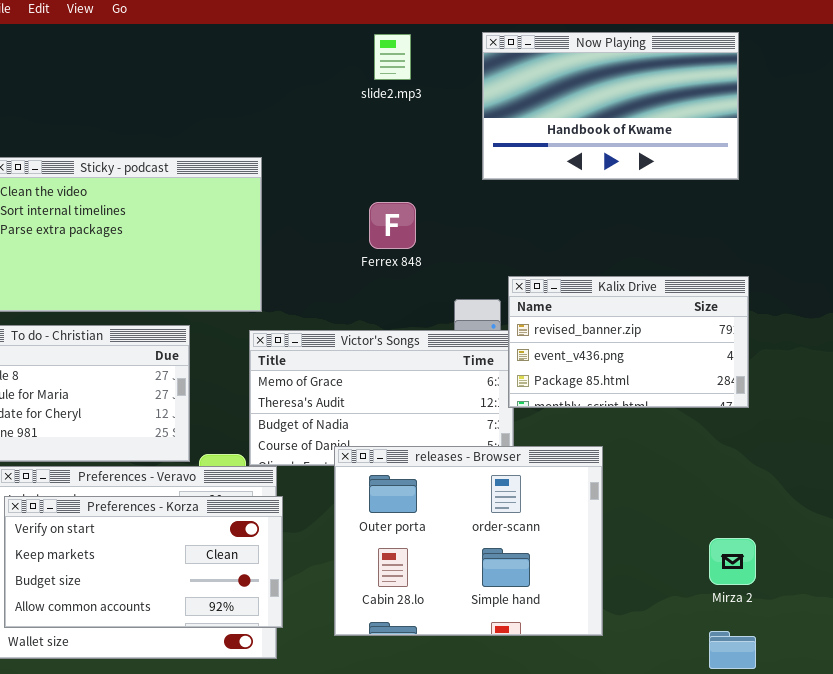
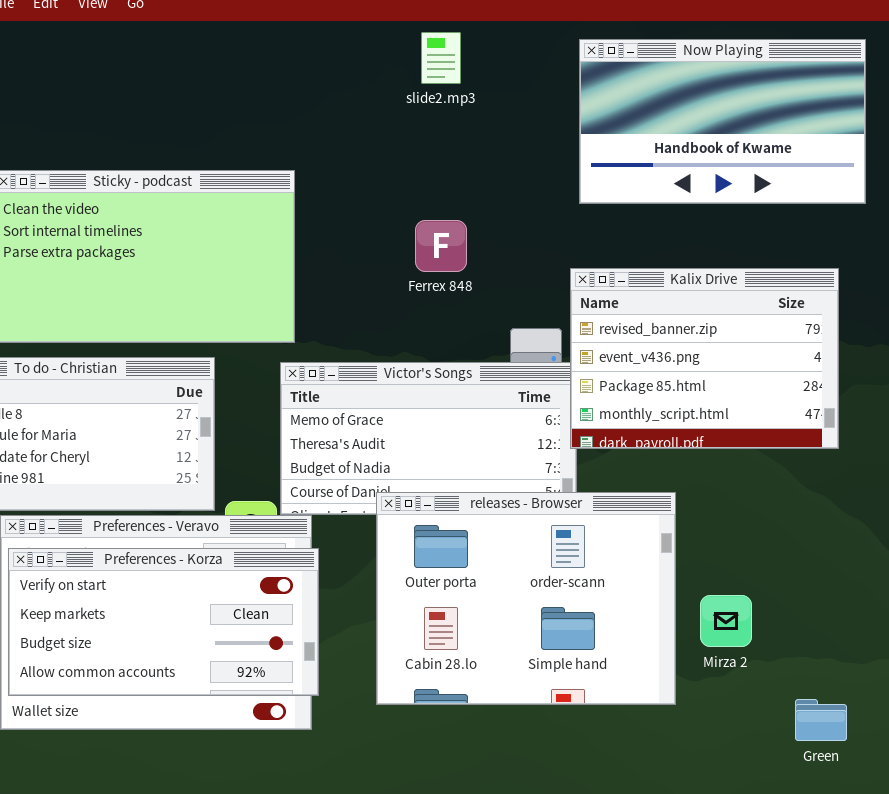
Now Playing: [482,32,739,180] -> [579,39,866,204], moved
Kalix Drive: [508,276,749,408] -> [570,268,839,449], resized
Mirza 2: [709,538,756,585] -> [700,595,752,647], moved

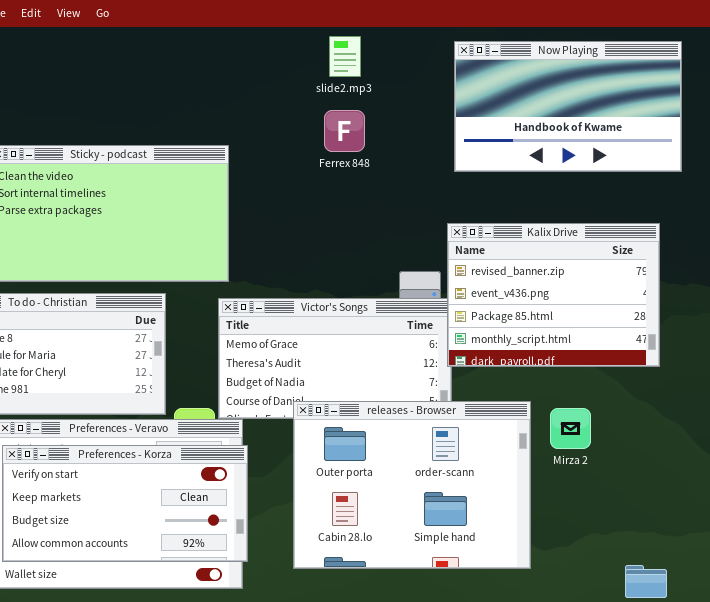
Ferrex 848: [415,220,467,272] -> [324,110,365,152], moved
Mirza 2: [700,595,752,647] -> [550,408,591,449], moved

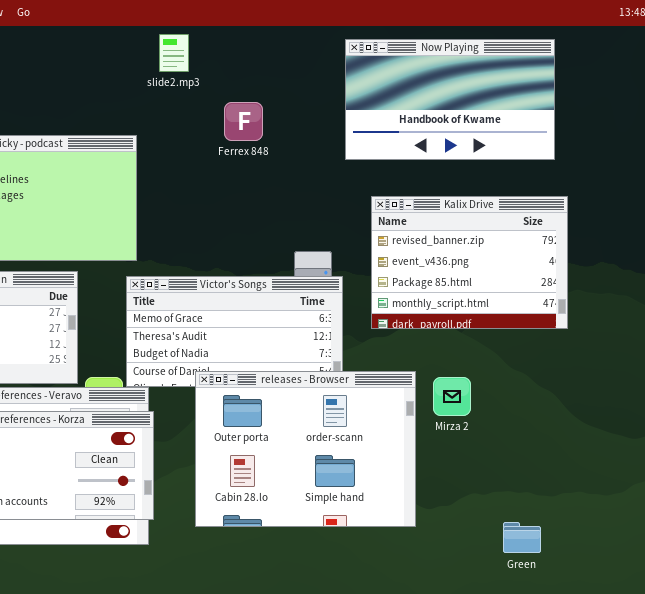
slide2.mp3: [329,36,361,77] -> [159,34,189,72], moved
Kalix Drive: [447,223,660,367] -> [371,196,568,329], moved

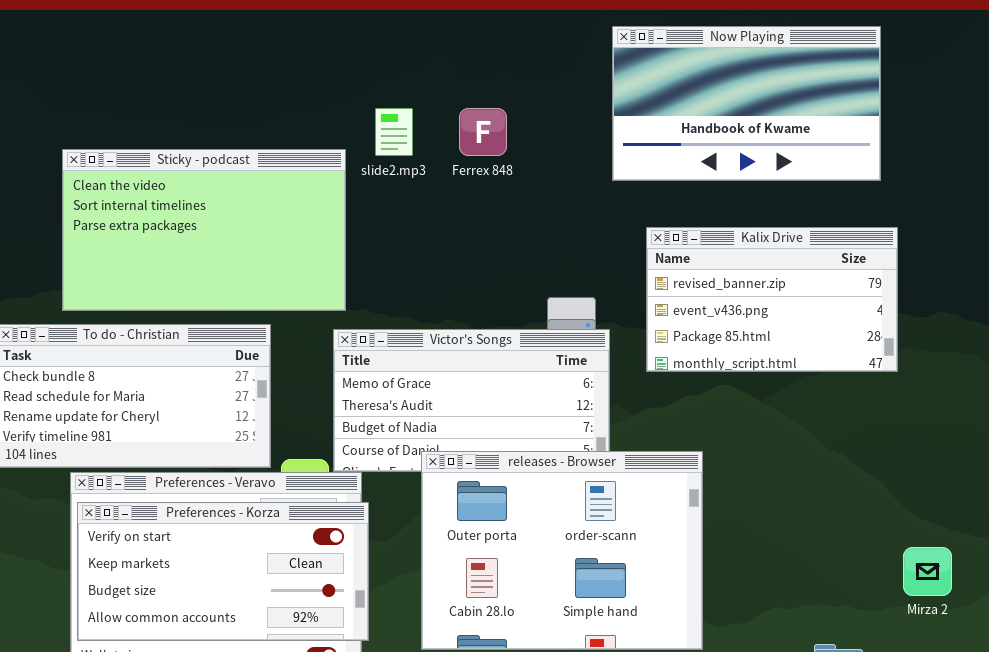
slide2.mp3: [159,34,189,72] -> [375,108,413,156], moved
Kalix Drive: [371,196,568,329] -> [646,227,898,372], resized
Mirza 2: [433,377,471,416] -> [903,547,952,596], moved

